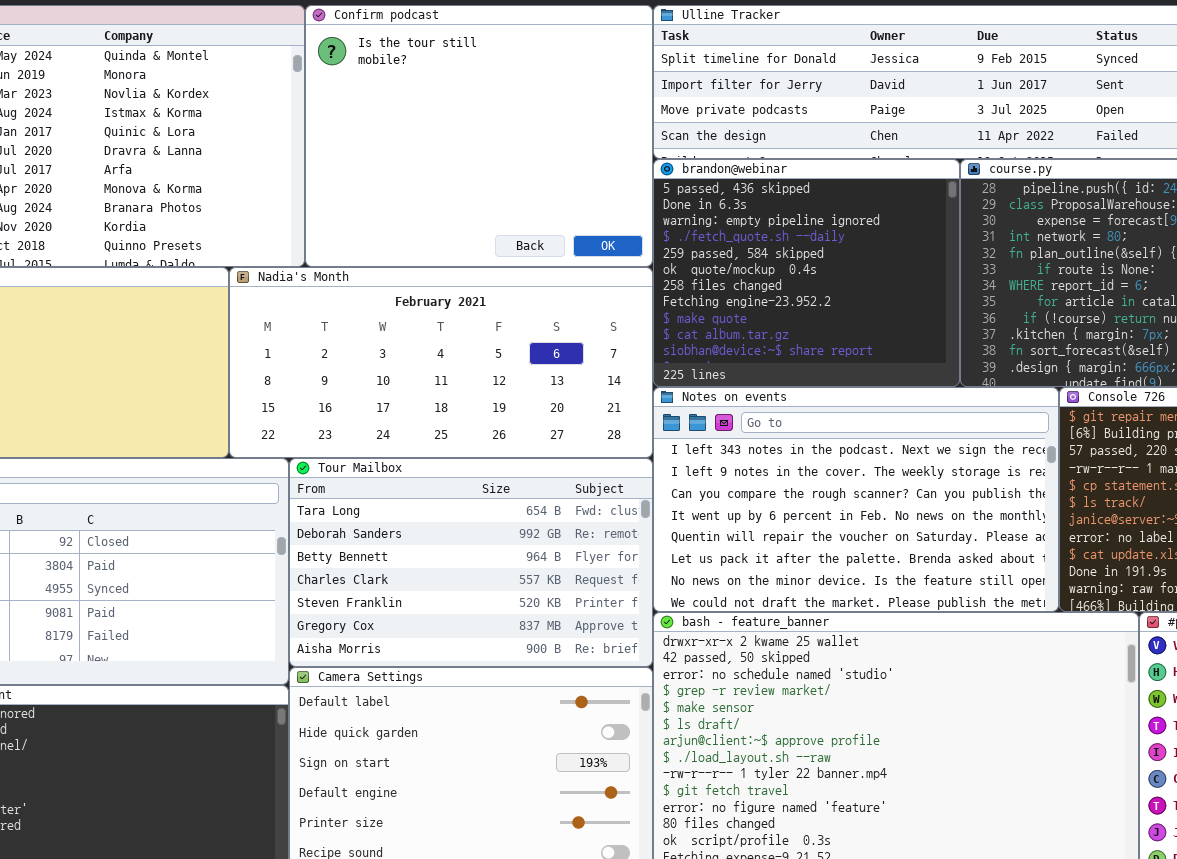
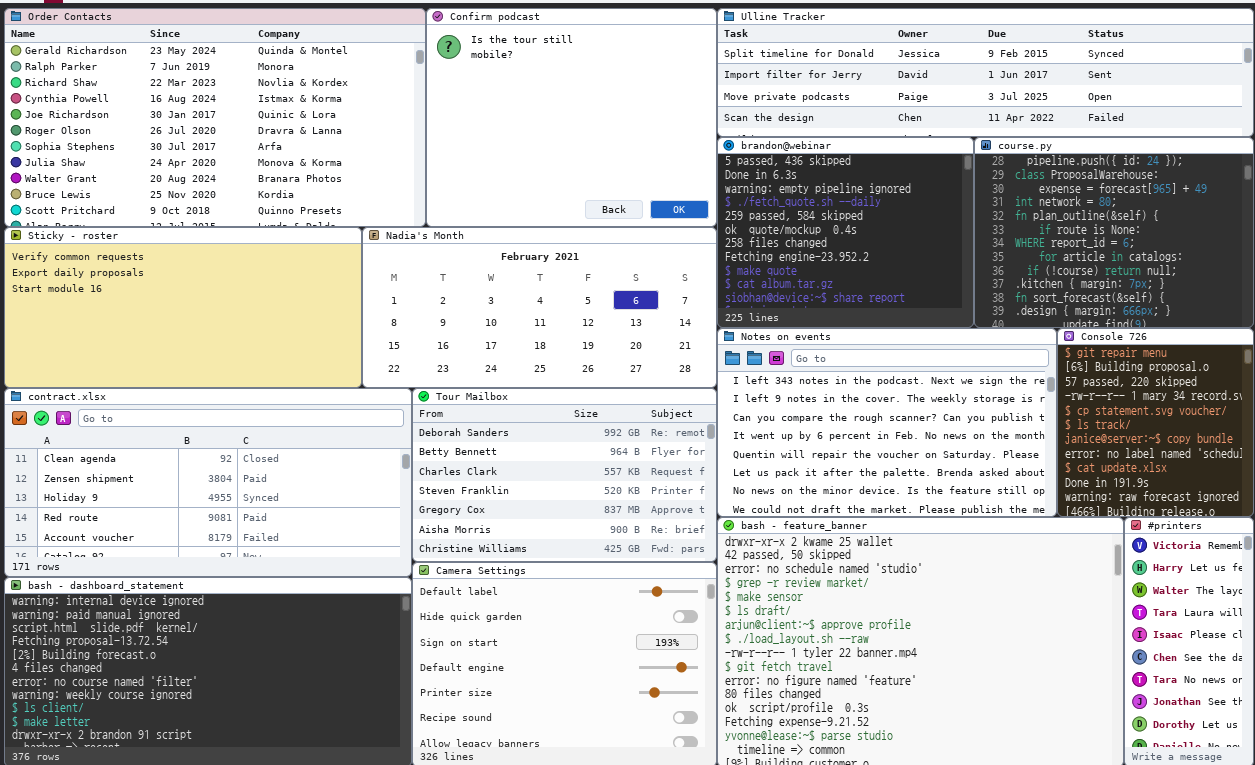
Tour Mailbox: [289,458,653,667] -> [412,388,717,562], scrolled down 1 row

